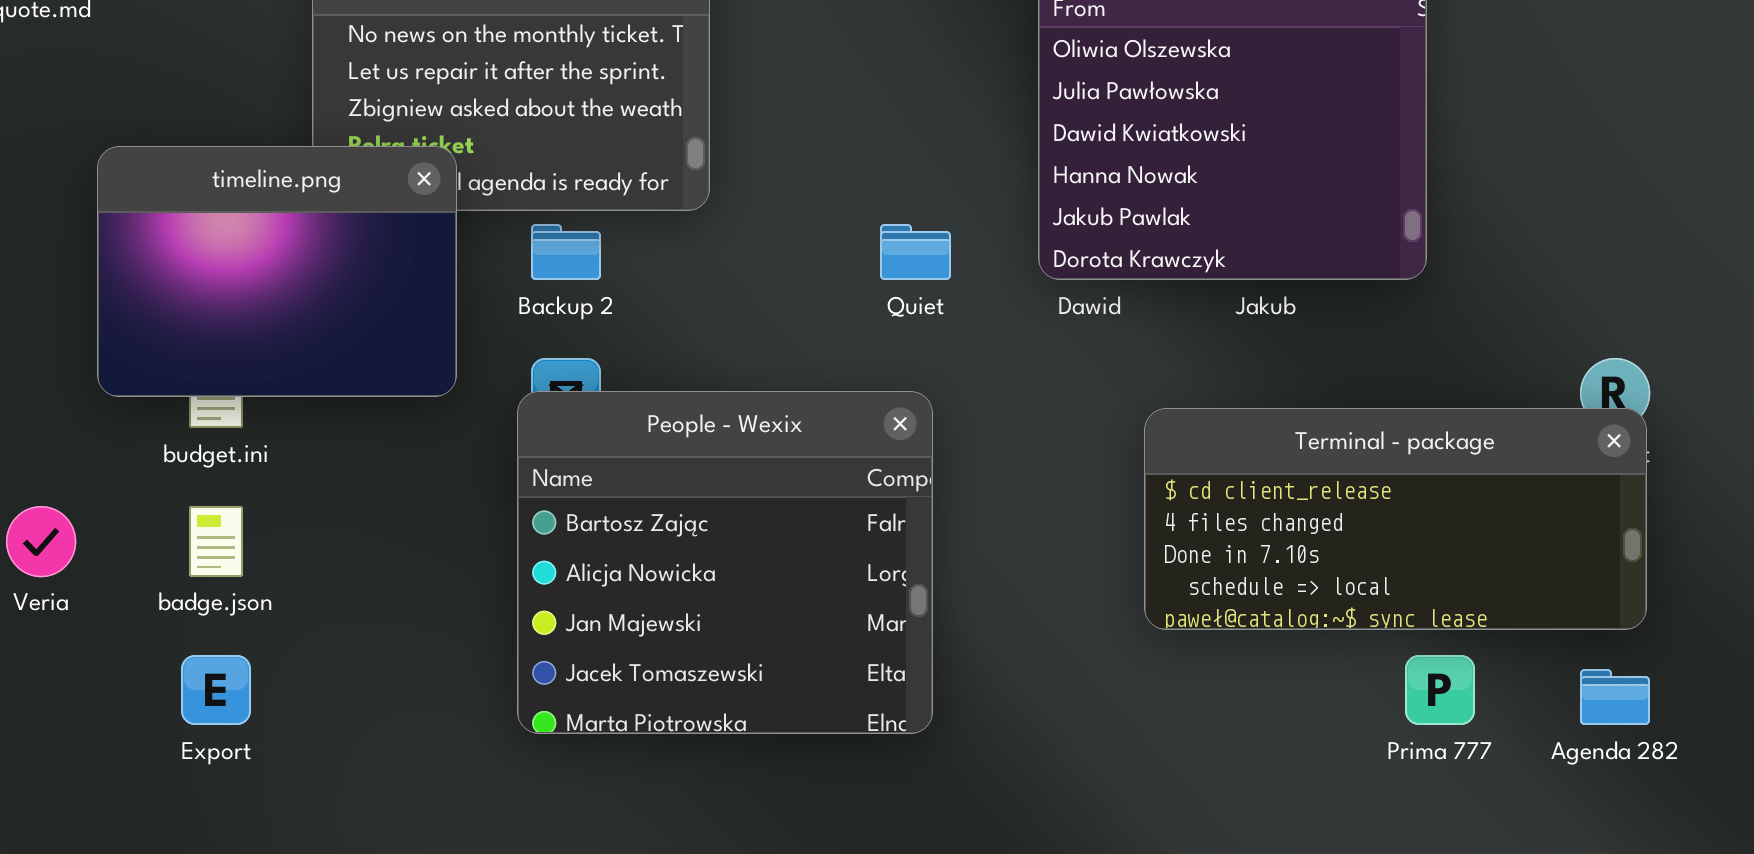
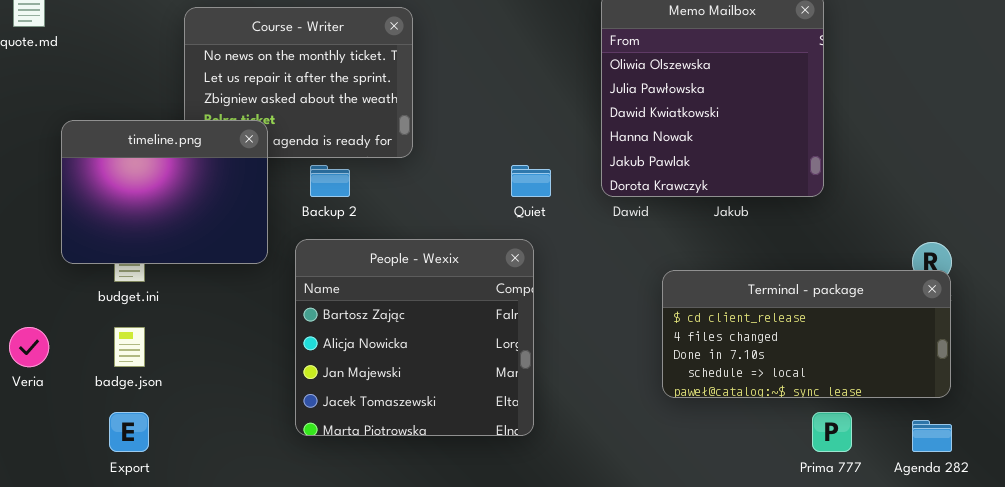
People - Wexix: [517,391,933,734] -> [295,239,534,436], moved

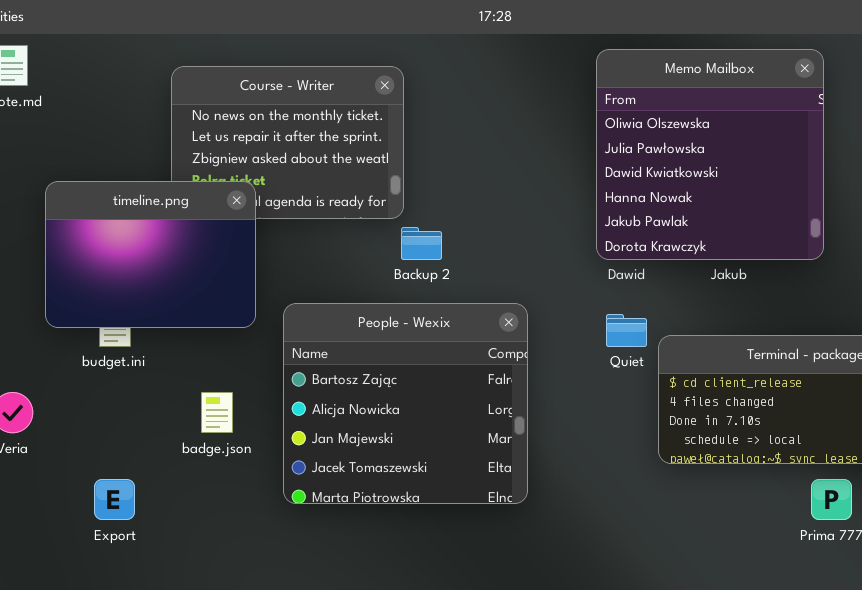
Backup 2: [310,165,350,197] -> [401,227,442,260], moved
Quiet: [511,165,551,197] -> [606,314,647,347], moved
badge.json: [114,327,145,367] -> [201,392,233,433], moved

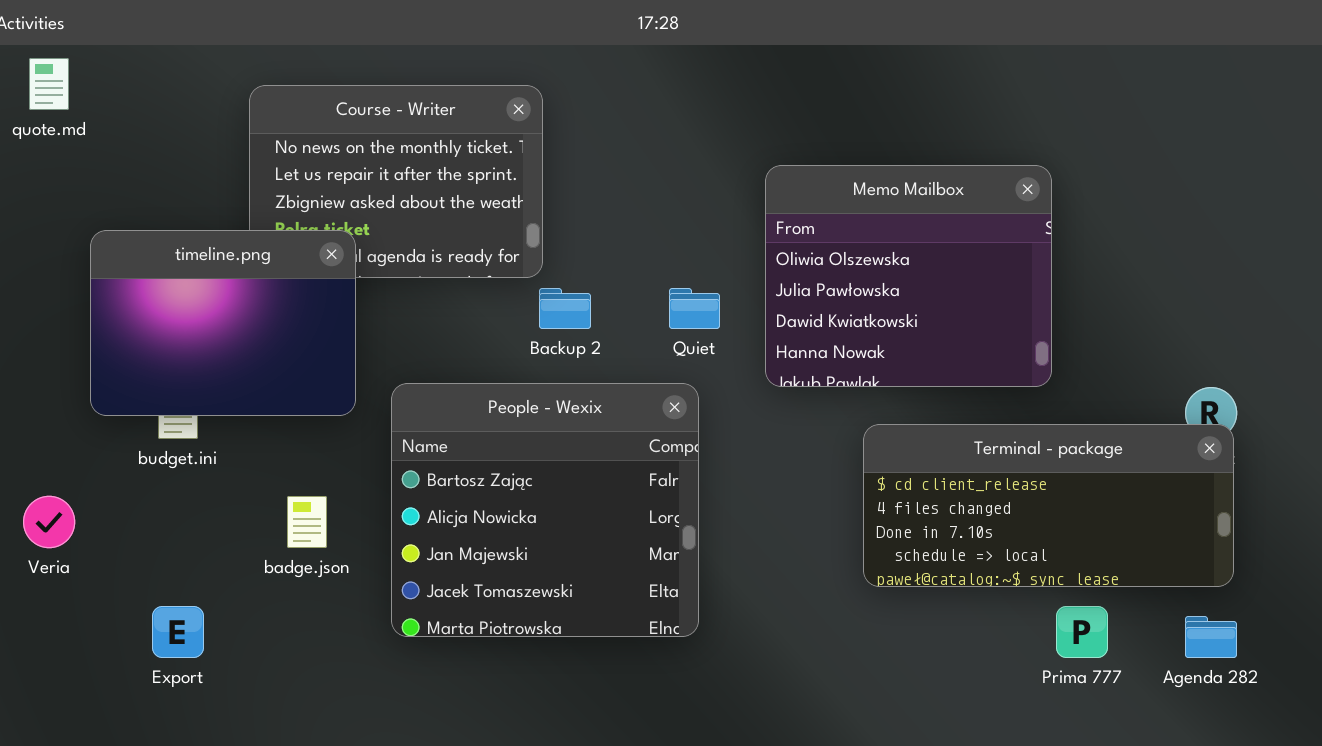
Memo Mailbox: [596,49,824,260] -> [765,165,1052,387], moved, resized
Quiet: [606,314,647,347] -> [669,288,720,329], moved

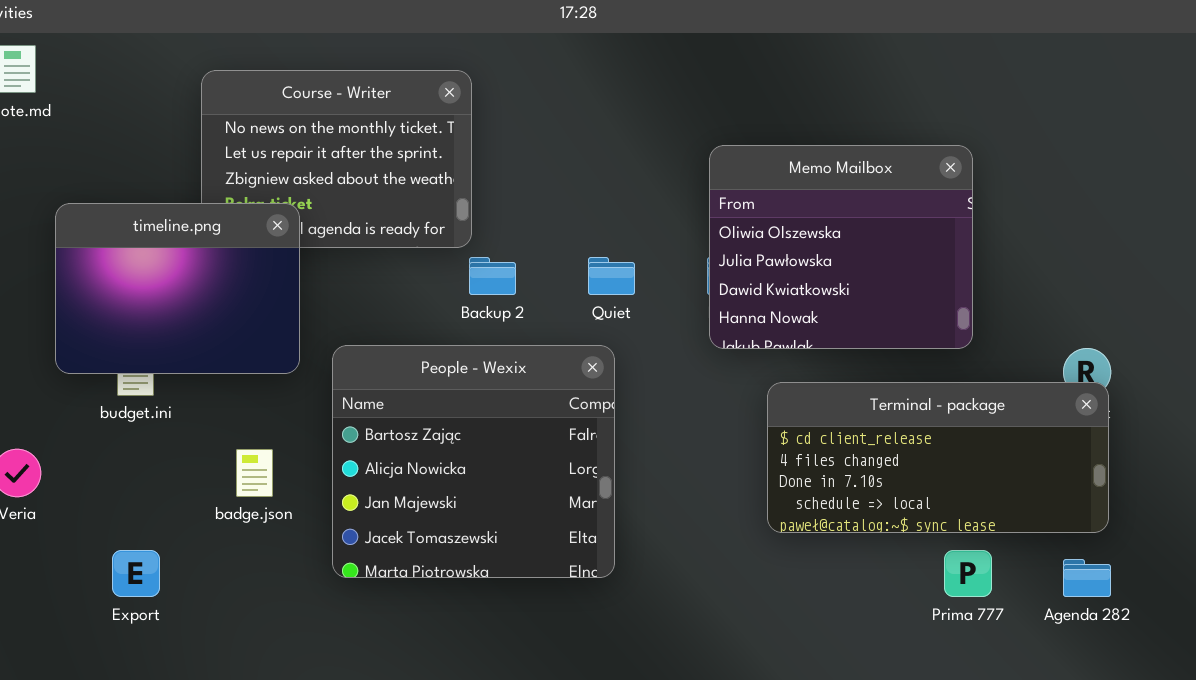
Memo Mailbox: [765,165,1052,387] -> [709,145,973,349], moved

